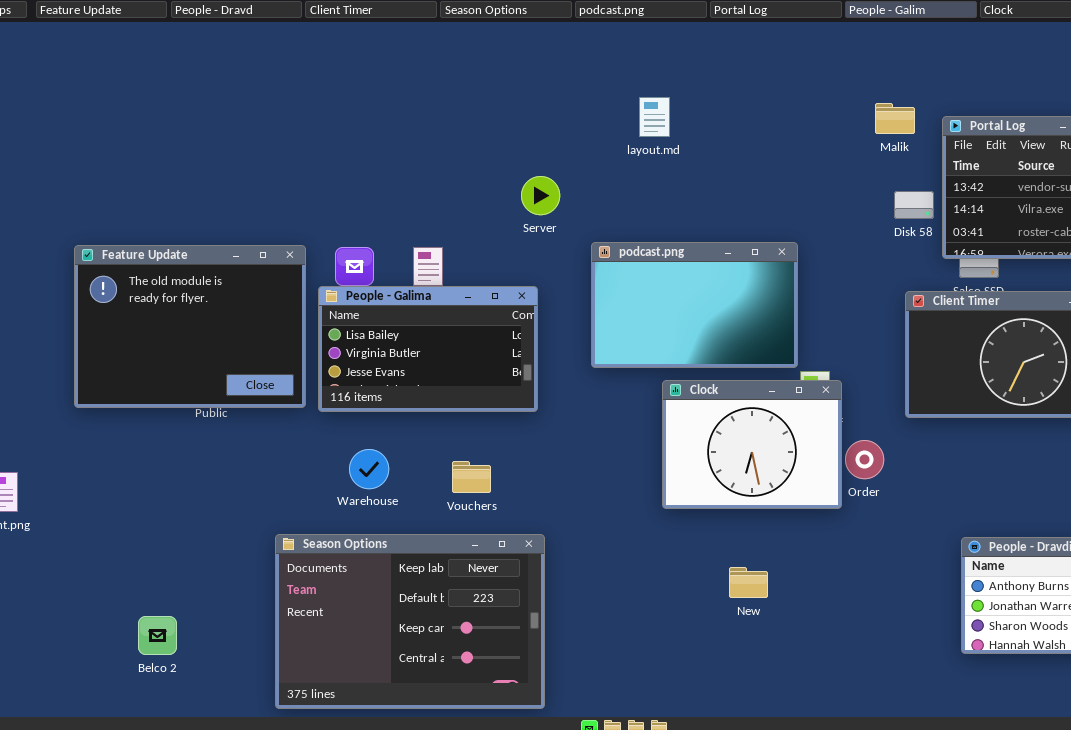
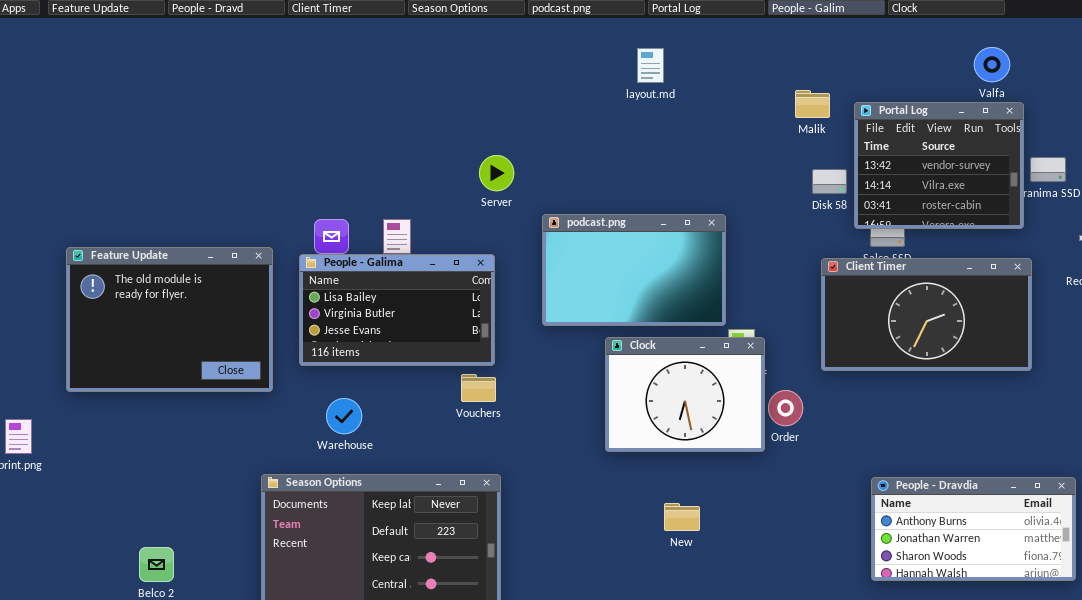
layout.md: [639,97,670,137] -> [637,48,664,83], moved
Feature Update: [74,245,306,408] -> [66,247,273,392], moved
Vouchers: [452,461,491,493] -> [461,374,496,402], moved

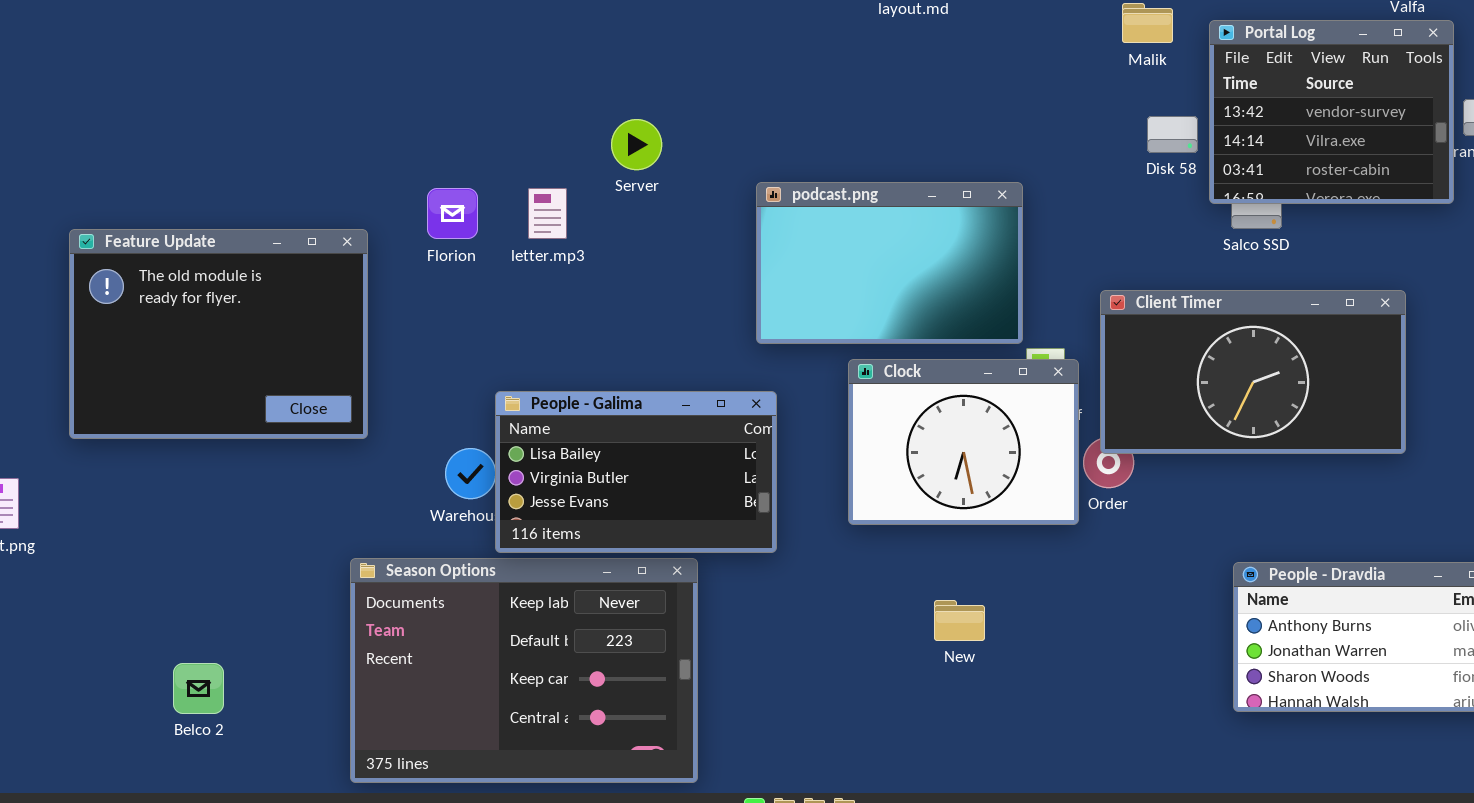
Server: [479,155,514,191] -> [611,119,662,170], moved
People - Galima: [299,254,495,366] -> [495,391,777,553], moved
Client Timer: [821,258,1032,371] -> [1100,290,1406,454], moved

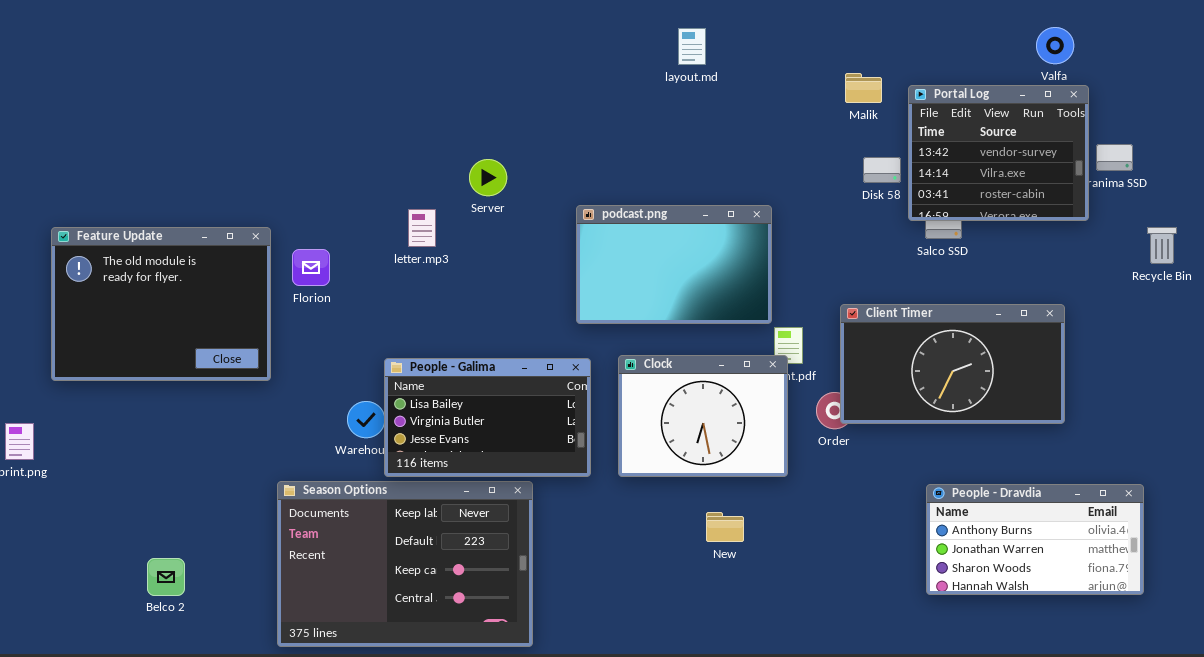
Florion: [427,188,478,239] -> [292,249,330,286], moved
Feature Update: [69,229,368,439] -> [51,227,271,381], moved
Client Timer: [1100,290,1406,454] -> [840,304,1065,424], moved
Clock: [848,359,1079,525] -> [618,355,788,477], moved

